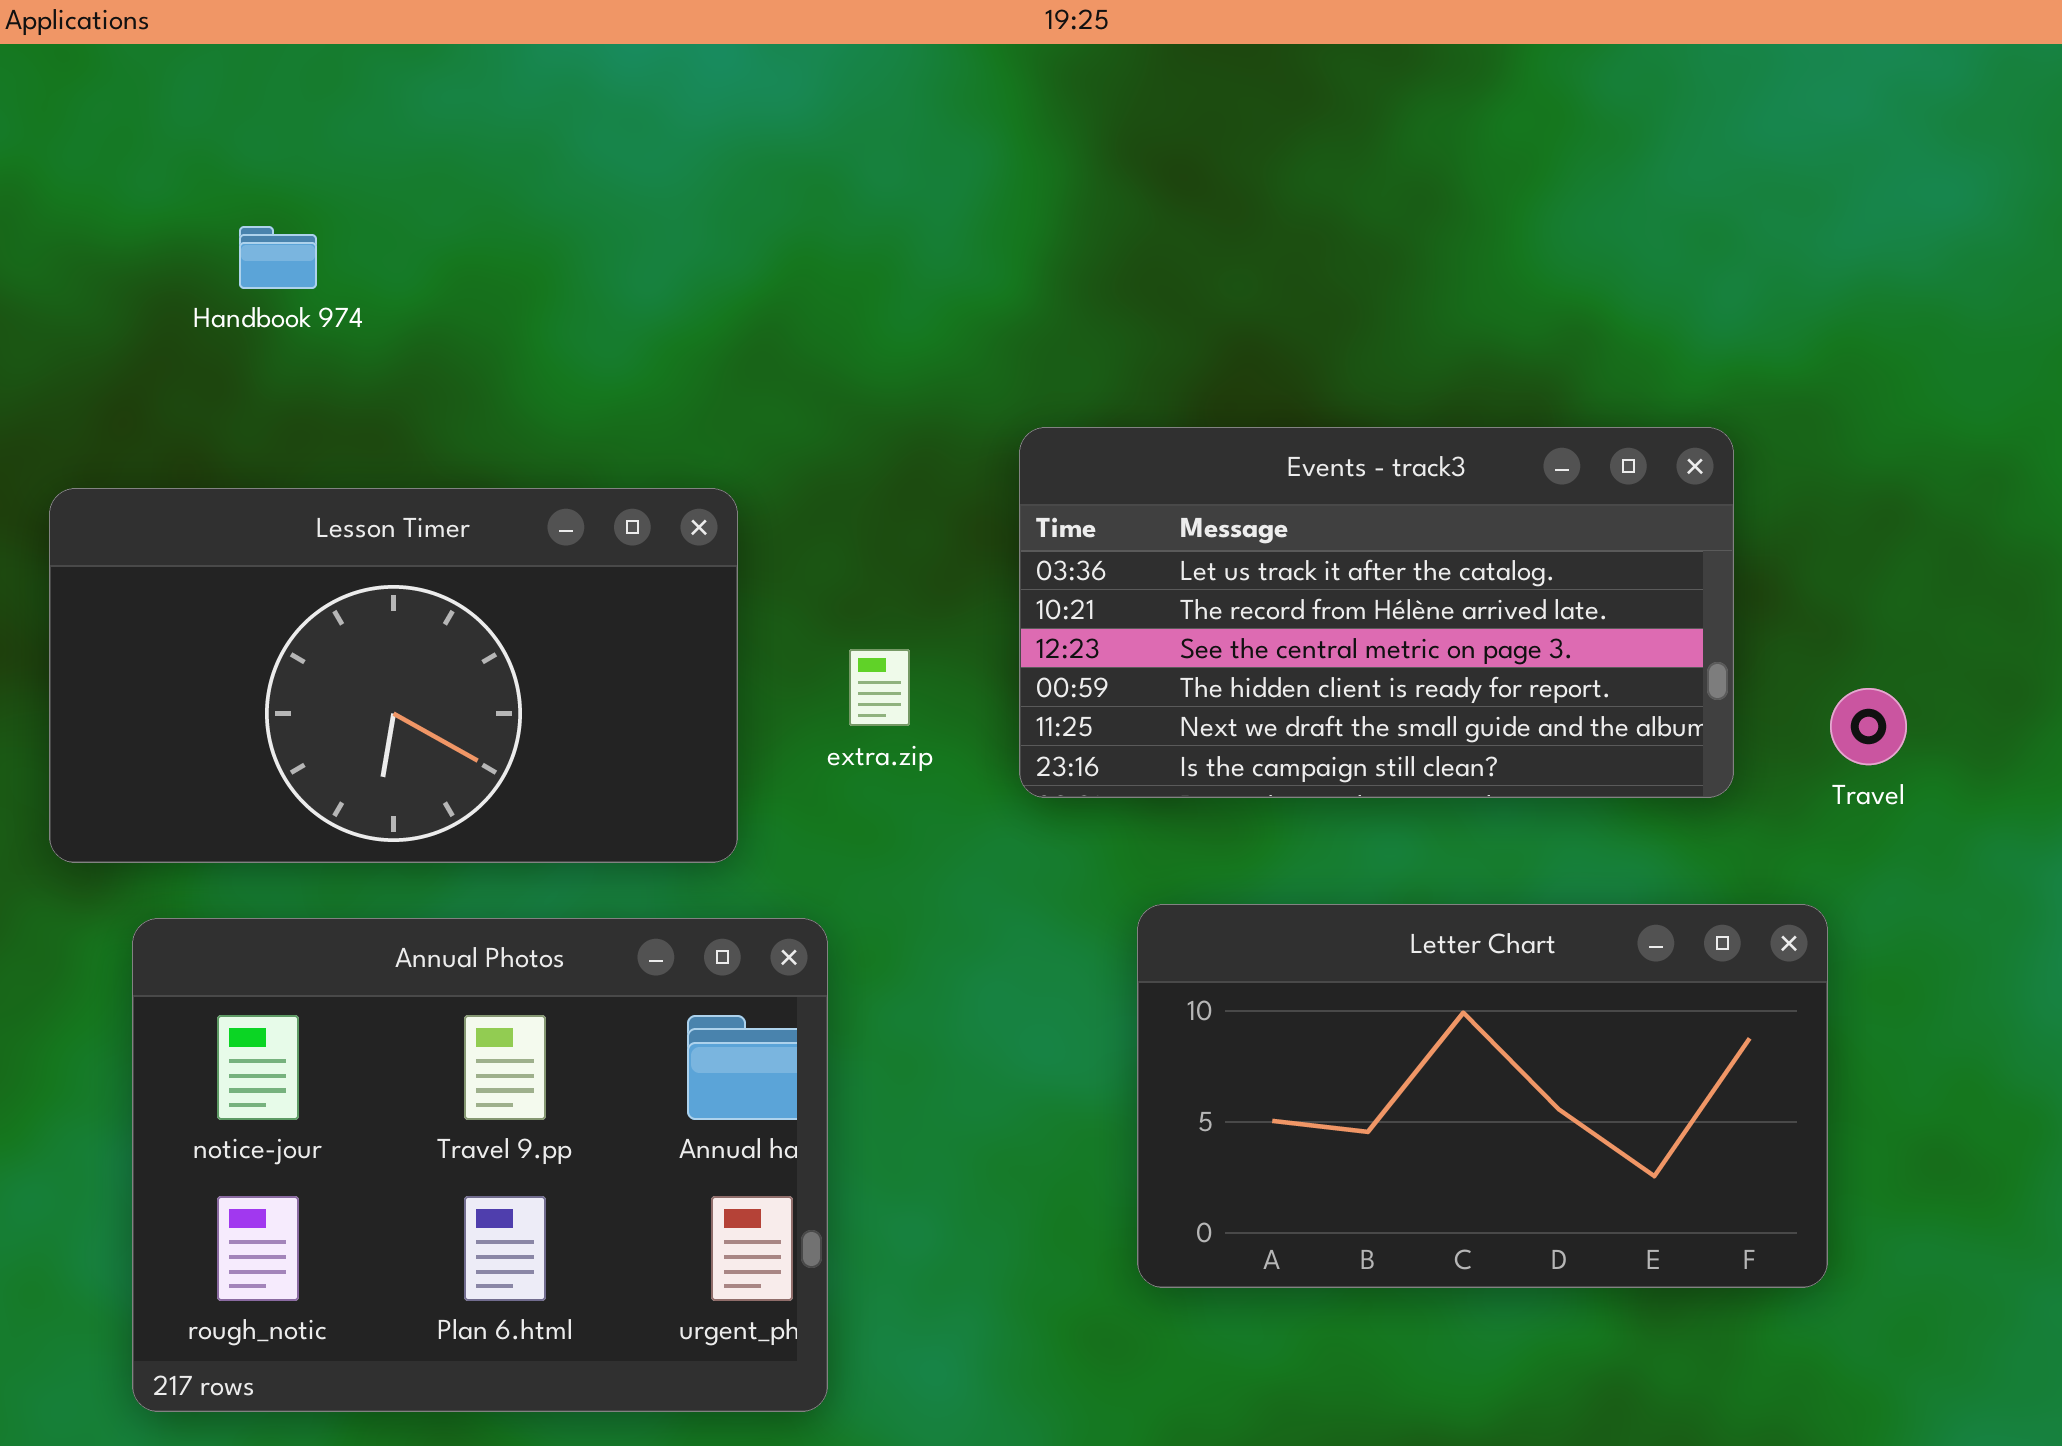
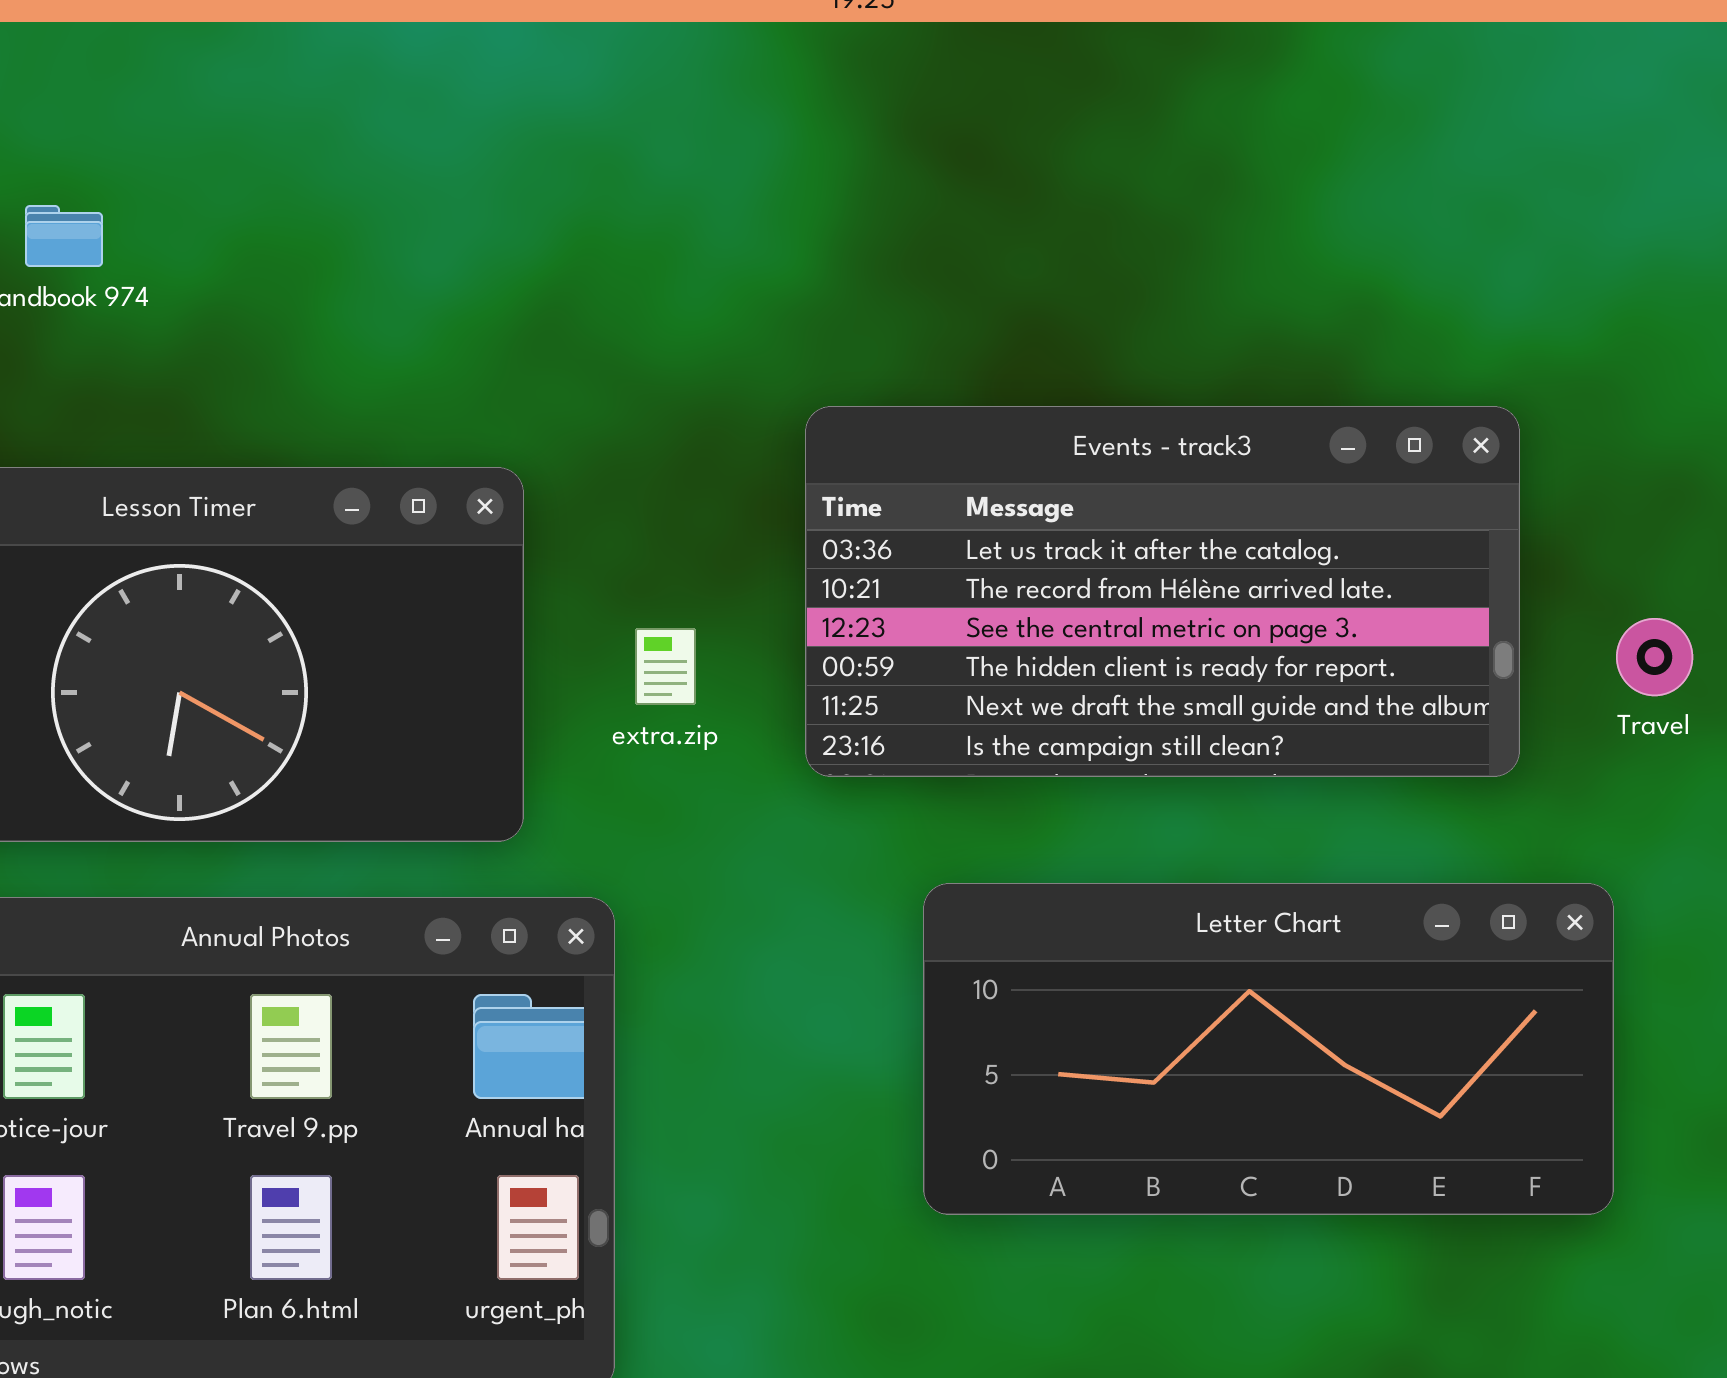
Travel: [1830,688,1907,765] -> [1616,618,1693,696], moved
Letter Chart: [1137,904,1828,1288] -> [923,883,1614,1215], resized

